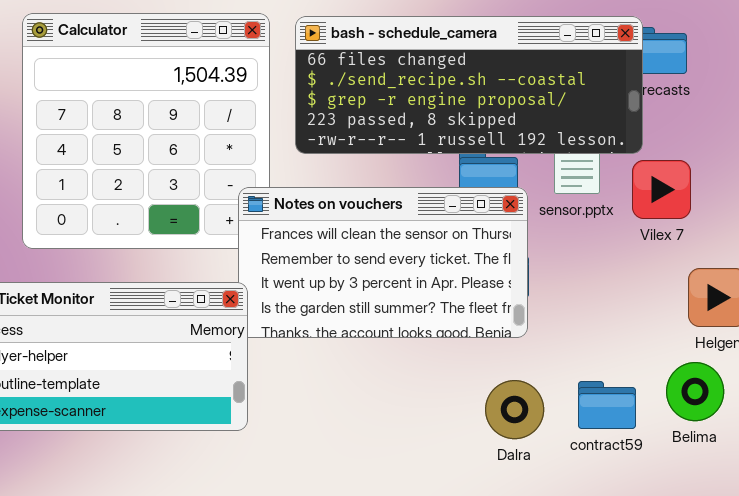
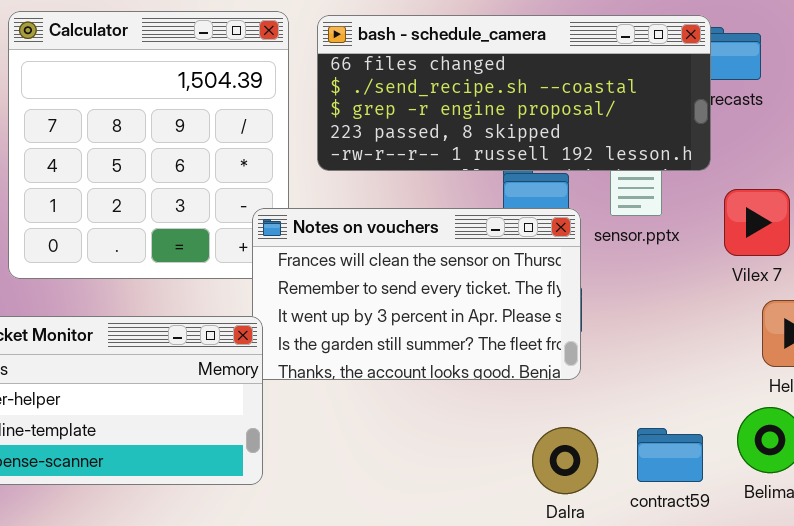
Vilex 7: [632,160,691,219] -> [724,189,790,256], moved

